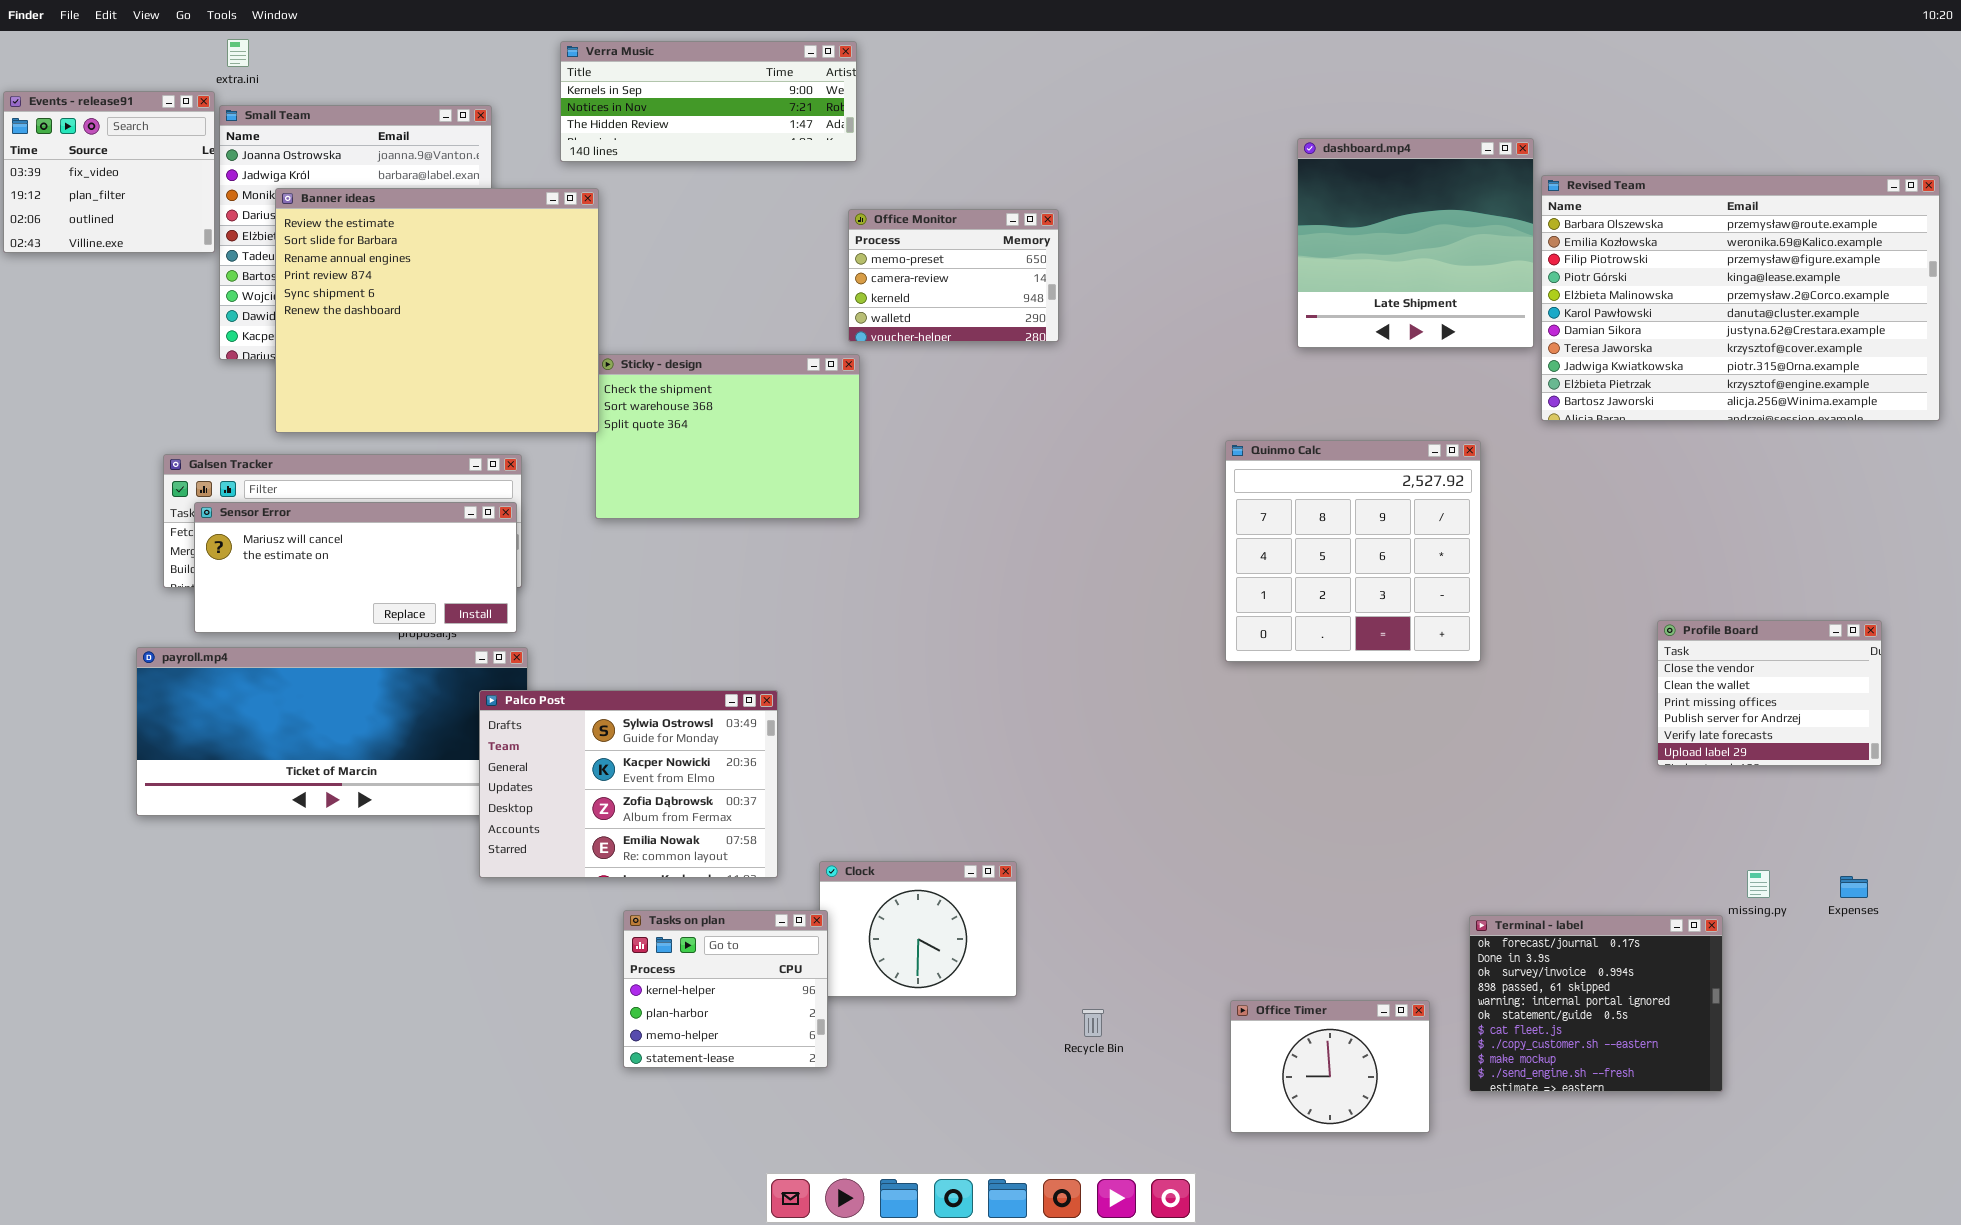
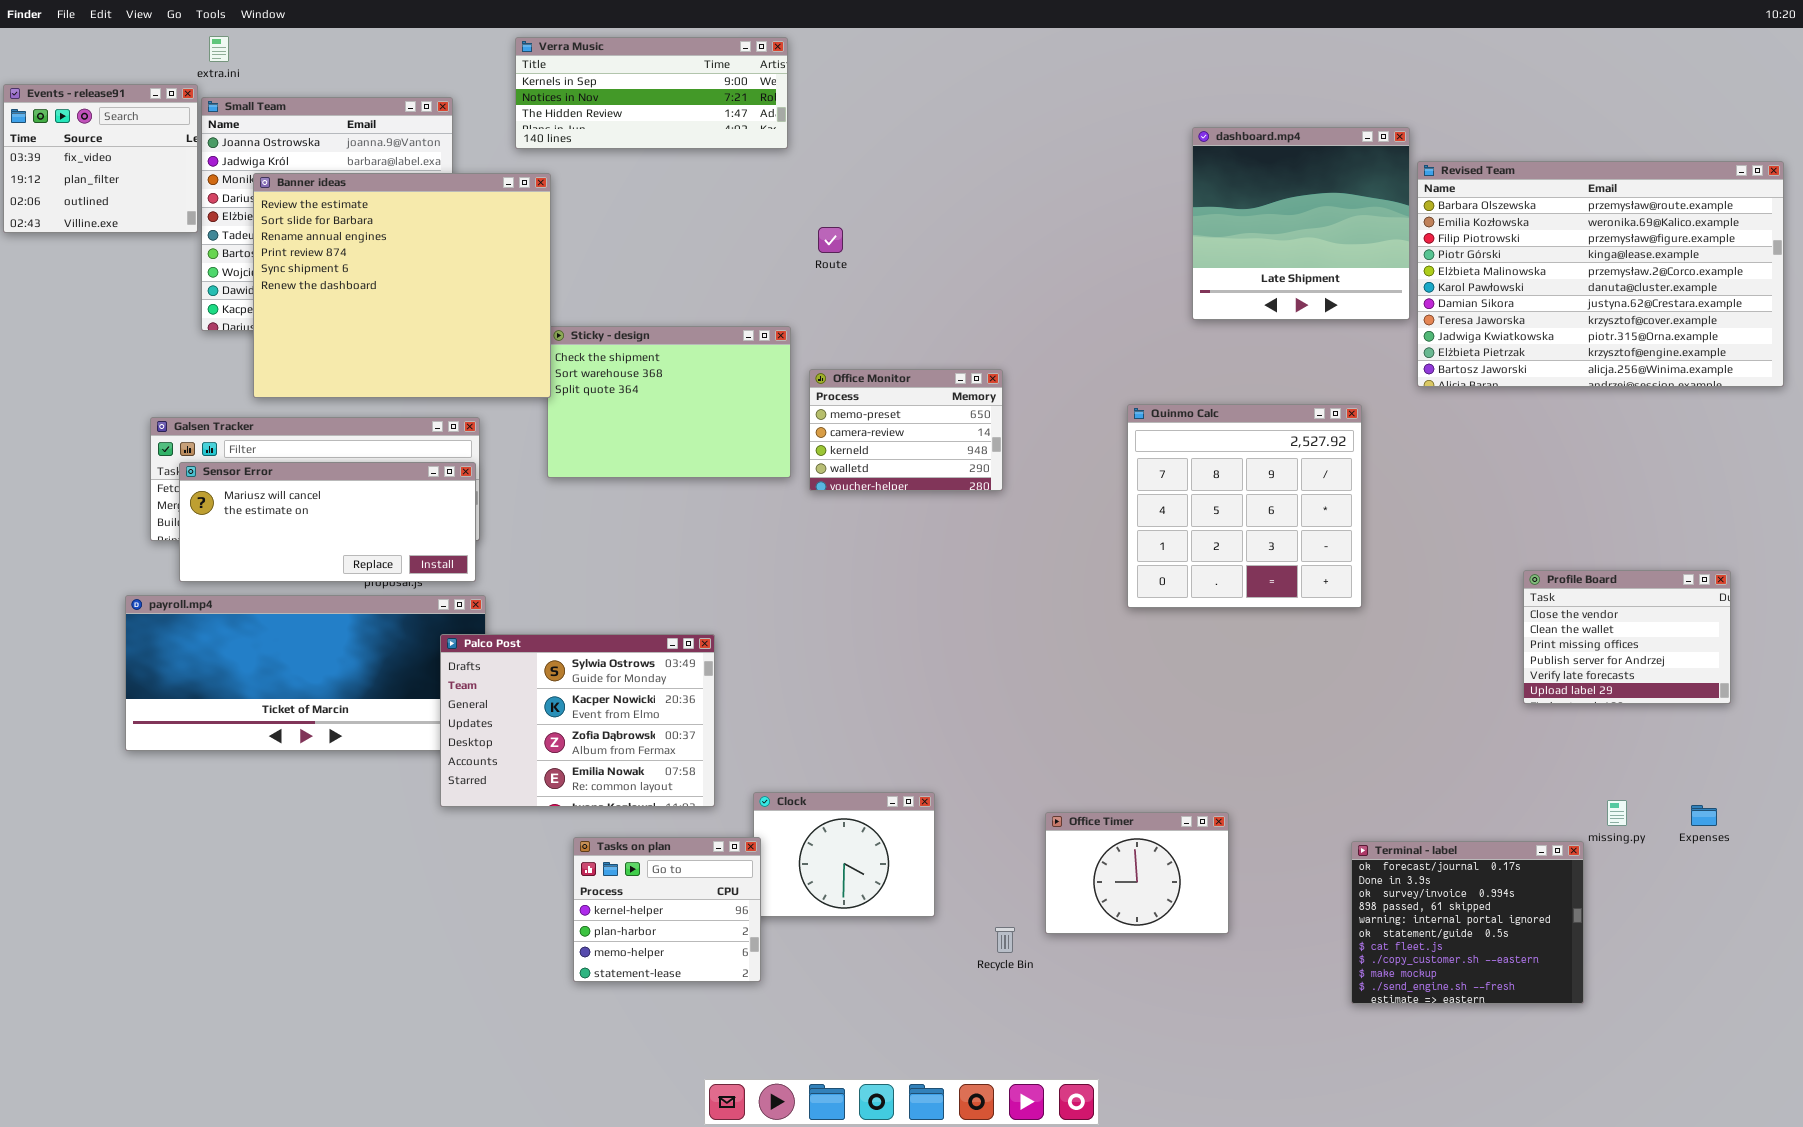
Office Monitor: [848,209,1059,342] -> [809,369,1003,491], moved
Office Timer: [1230,1000,1430,1133] -> [1045,812,1229,934], moved

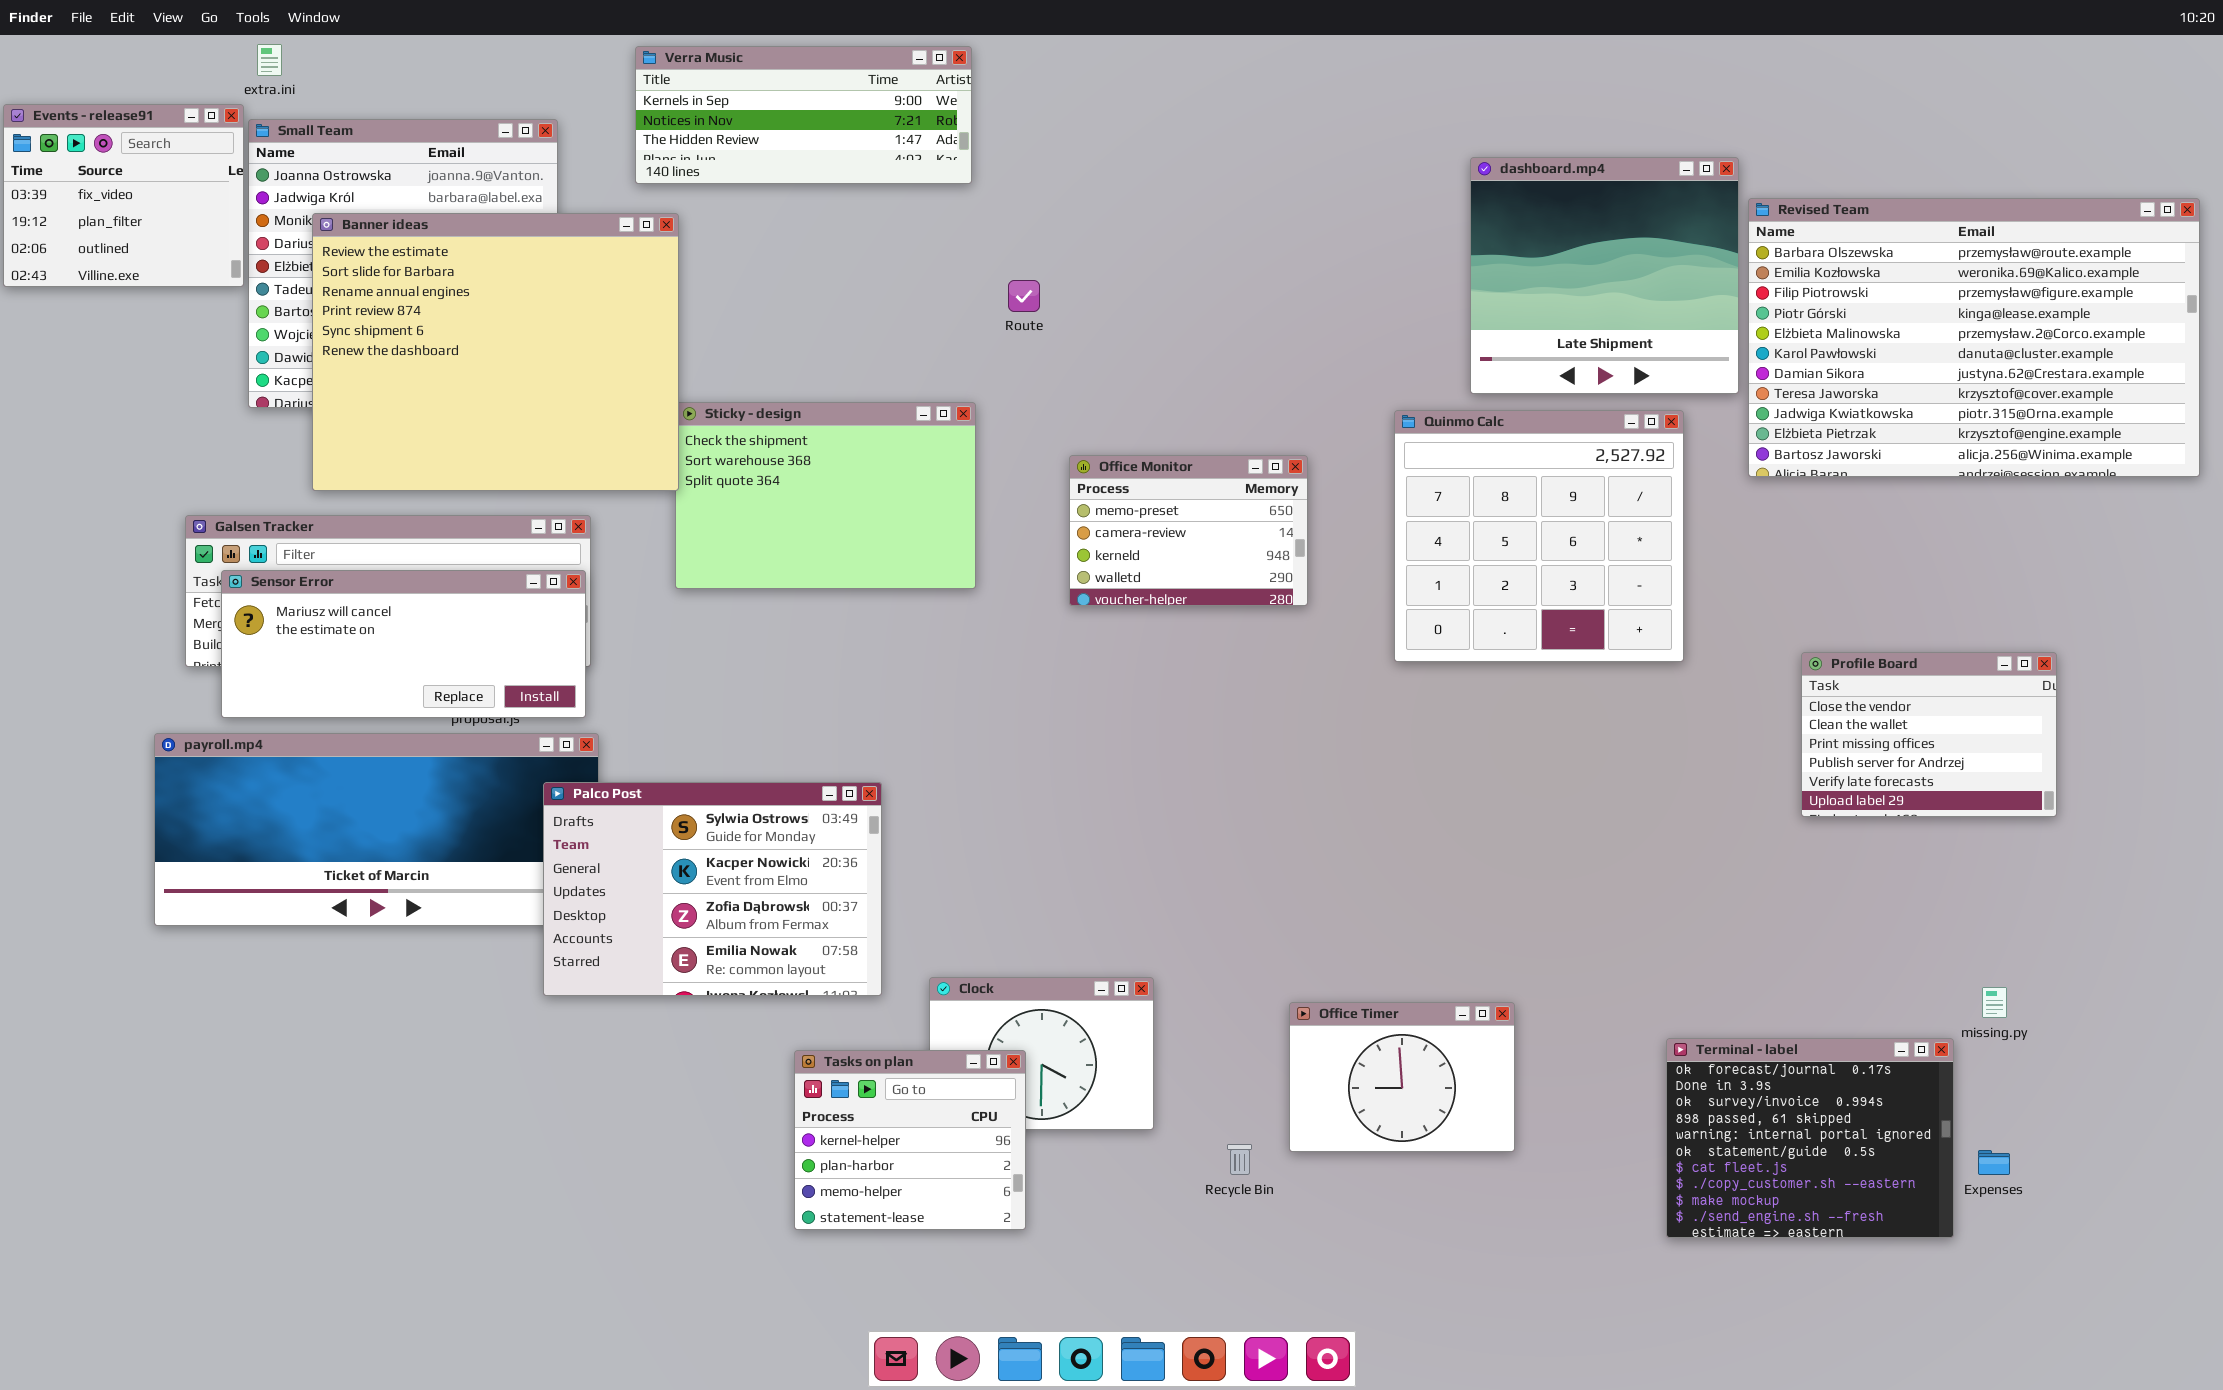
Office Monitor: [809,369,1003,491] -> [1069,455,1308,606], moved
Quinmo Calc: [1127,404,1362,608] -> [1394,410,1684,662], moved
Profile Board: [1523,570,1731,704] -> [1801,652,2057,817], moved
Expenses: [1691,805,1717,826] -> [1978,1150,2010,1175], moved
Tasks on plan: [573,837,761,982] -> [794,1050,1026,1230], moved

